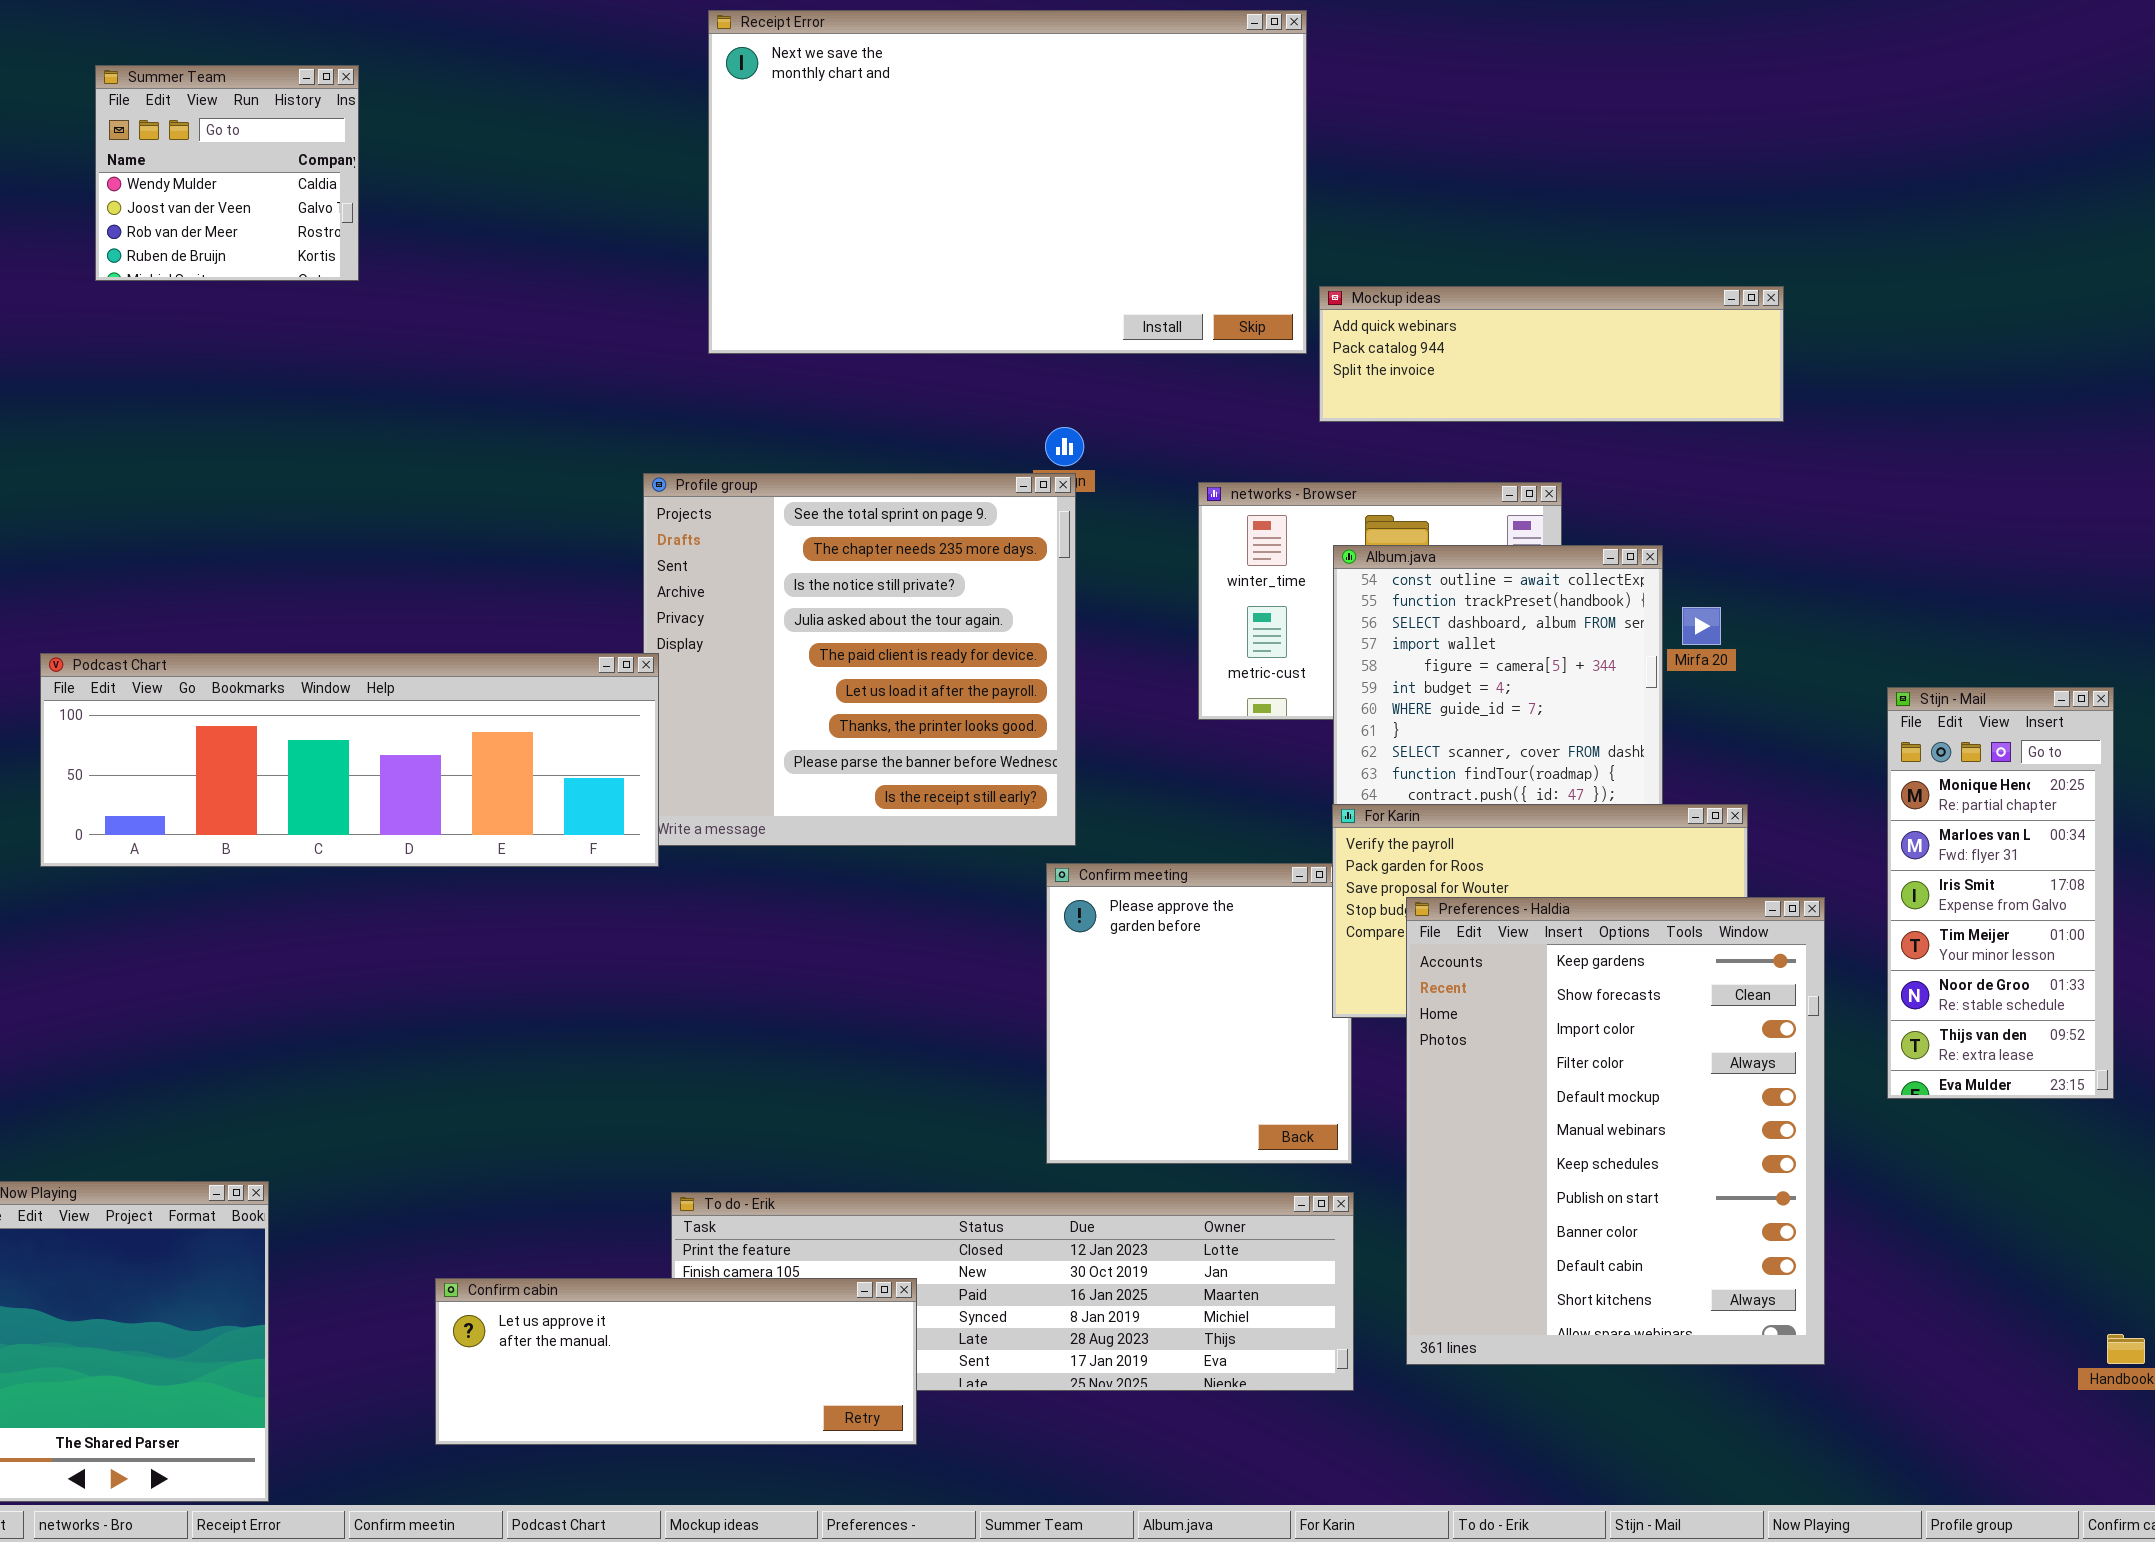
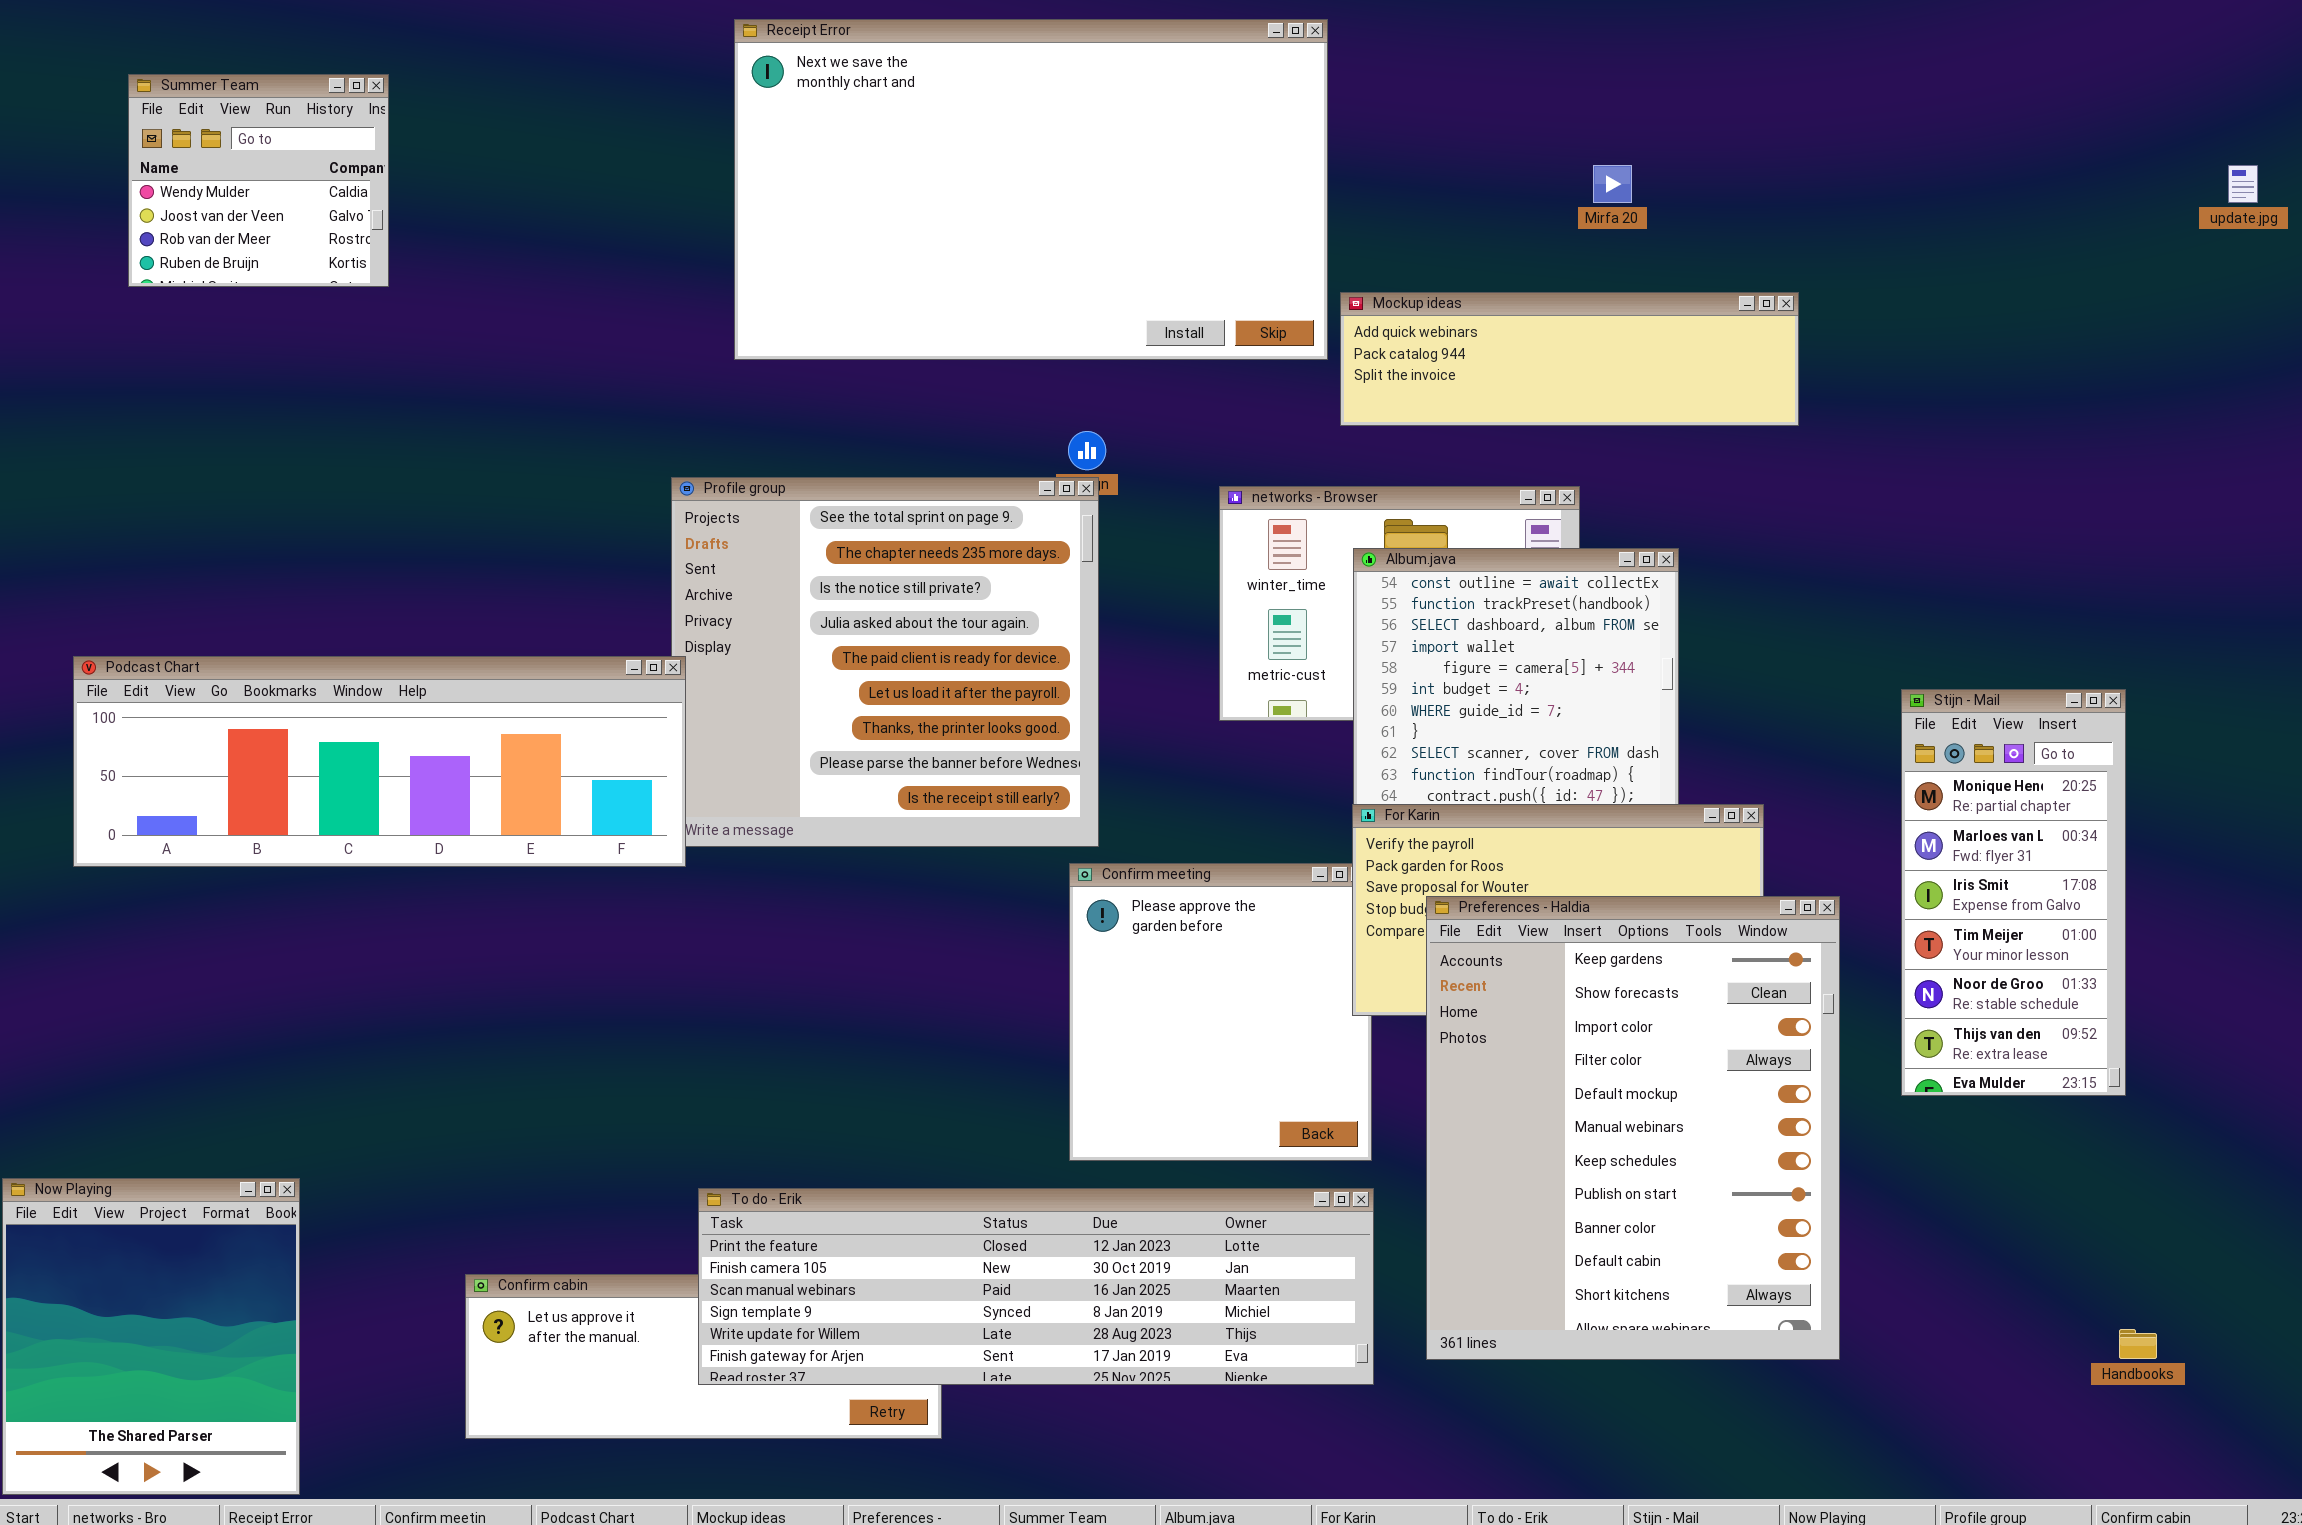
Mirfa 20: [1682,607,1721,645] -> [1593,165,1632,203], moved
To do - Erik: [671,1192,1354,1391] -> [698,1188,1374,1385], raised

